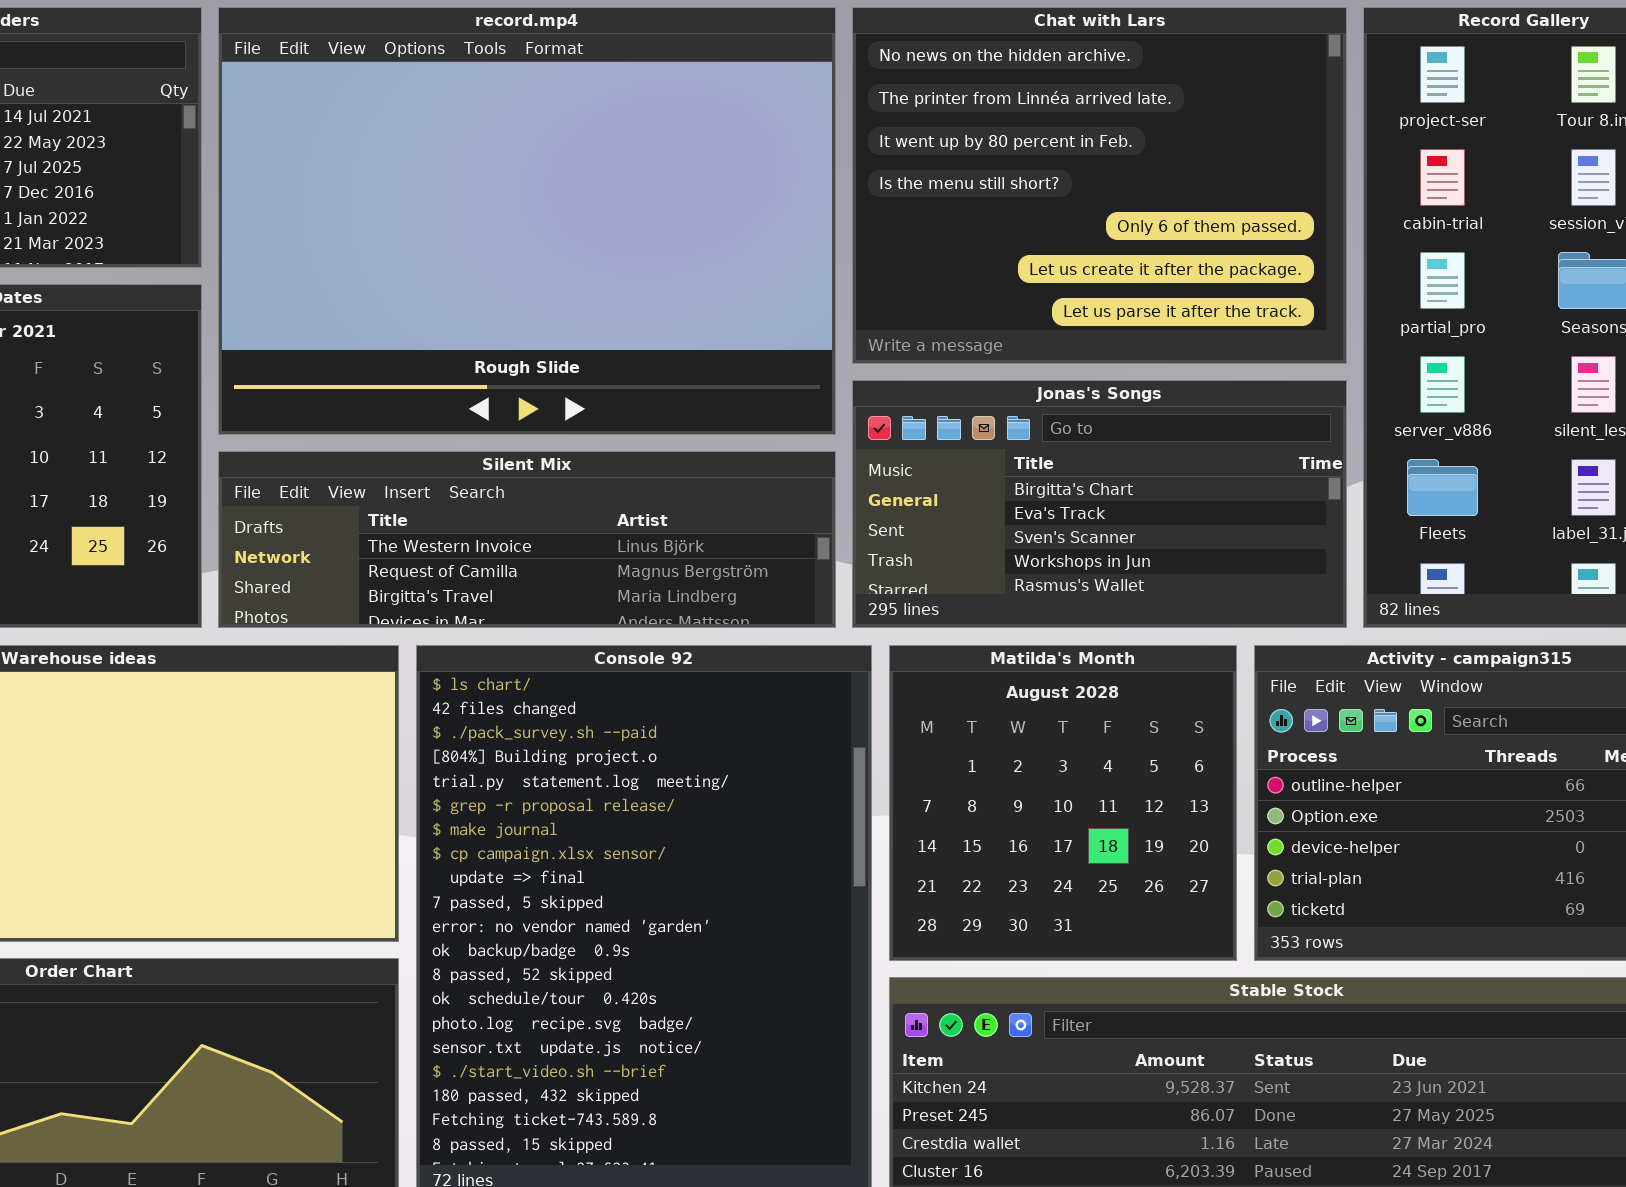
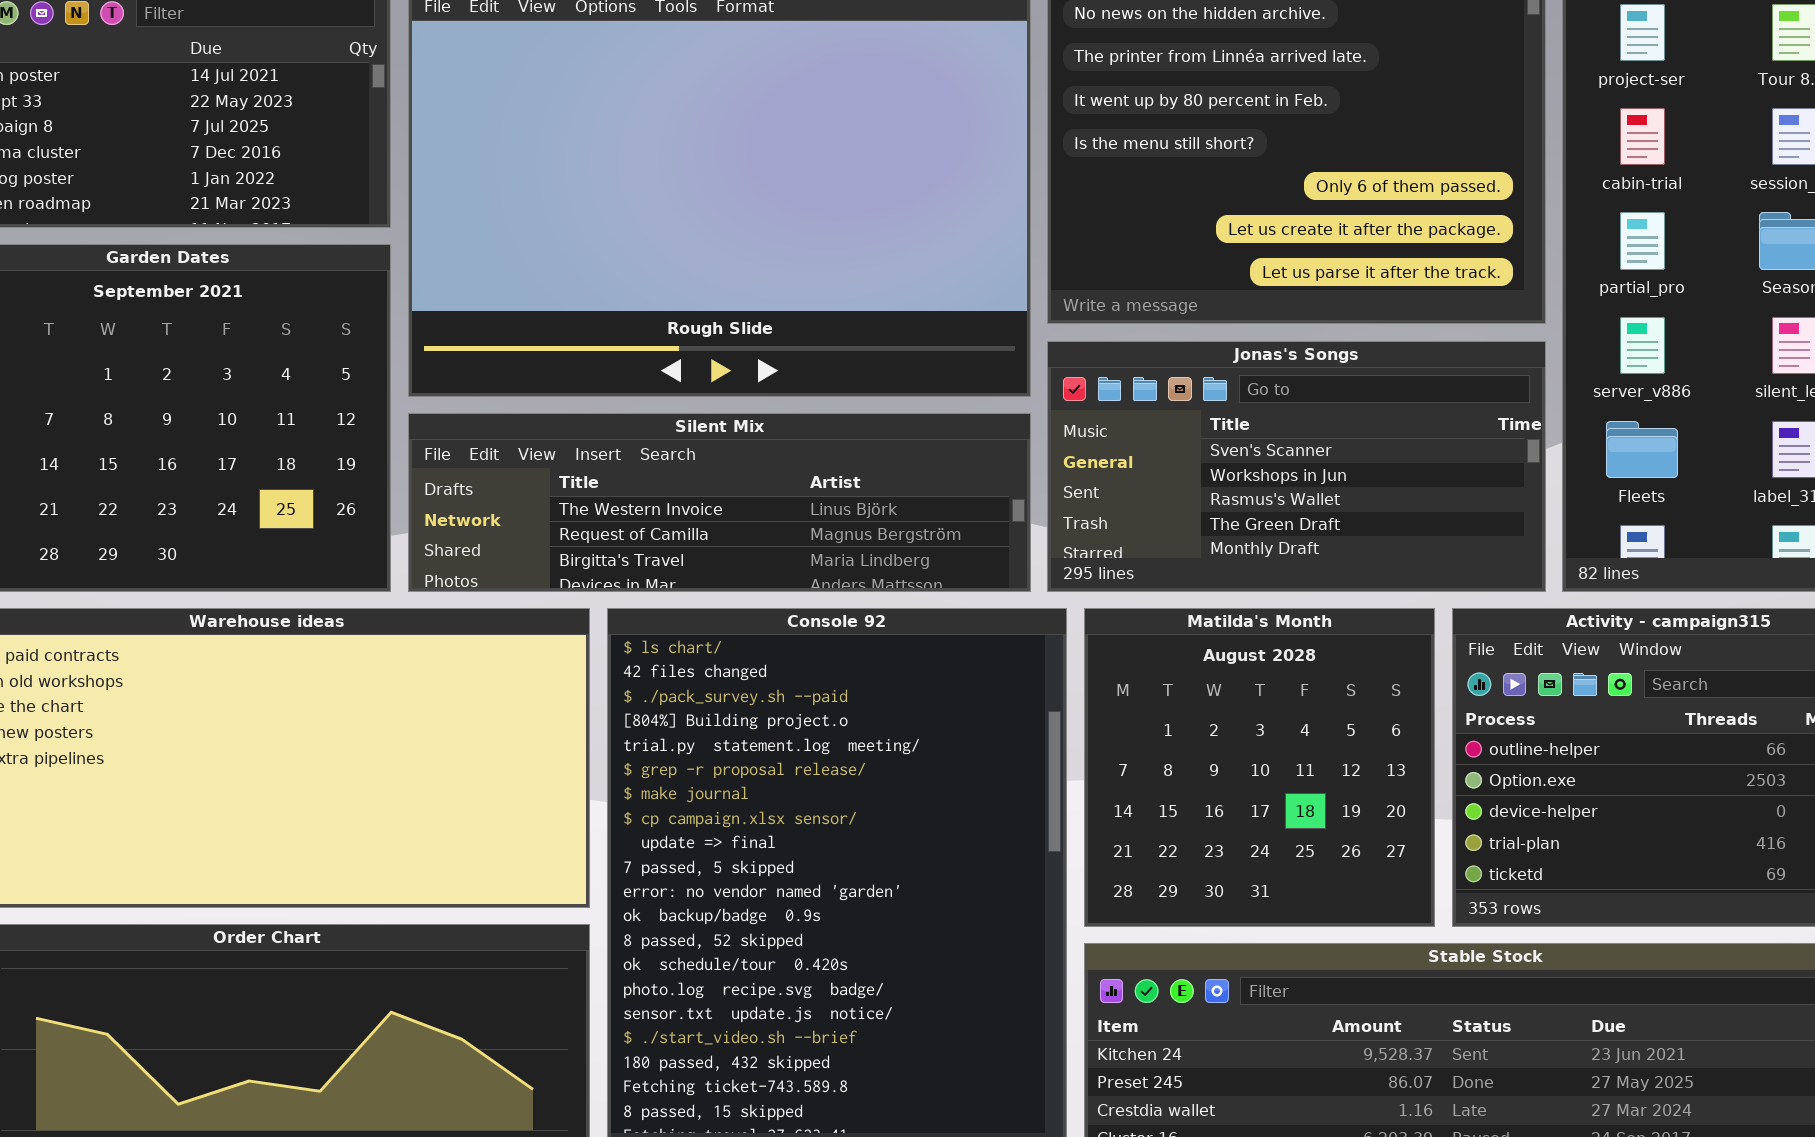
Jonas's Songs: [852,380,1347,628] -> [1047,341,1546,592], scrolled down 2 rows

